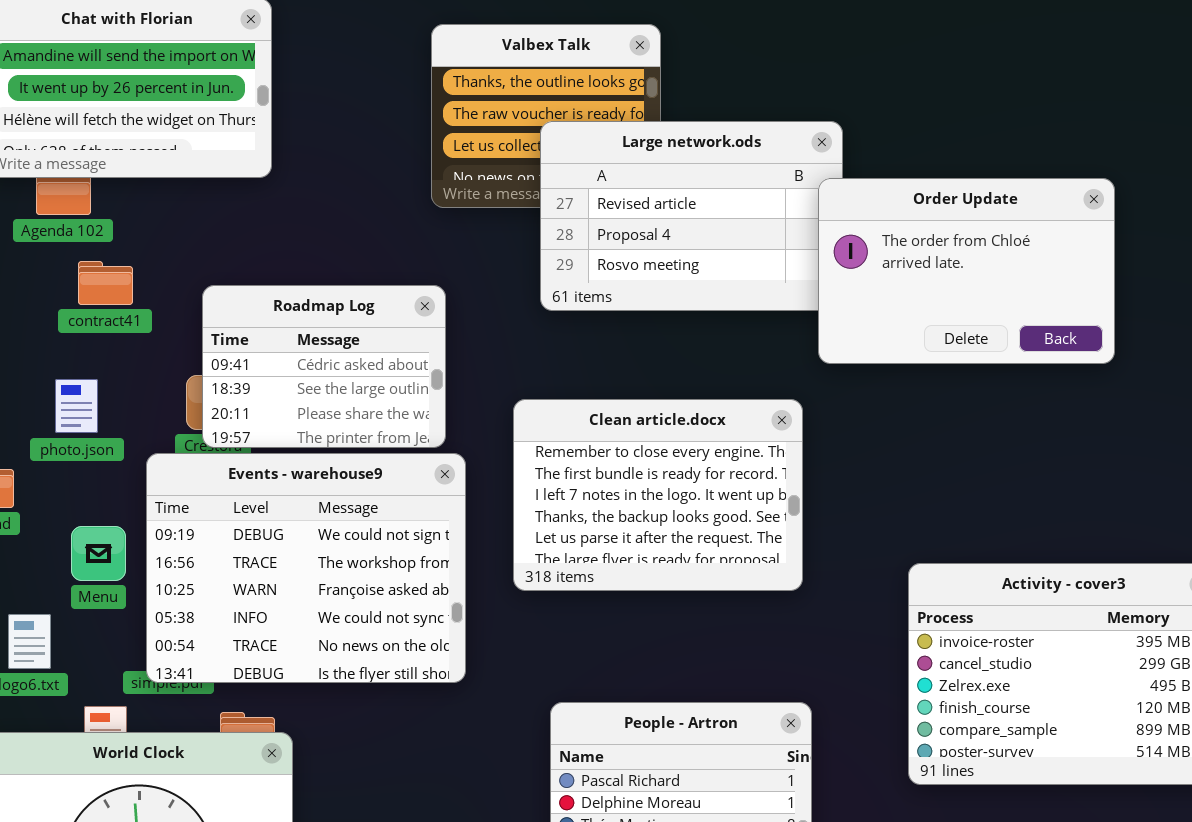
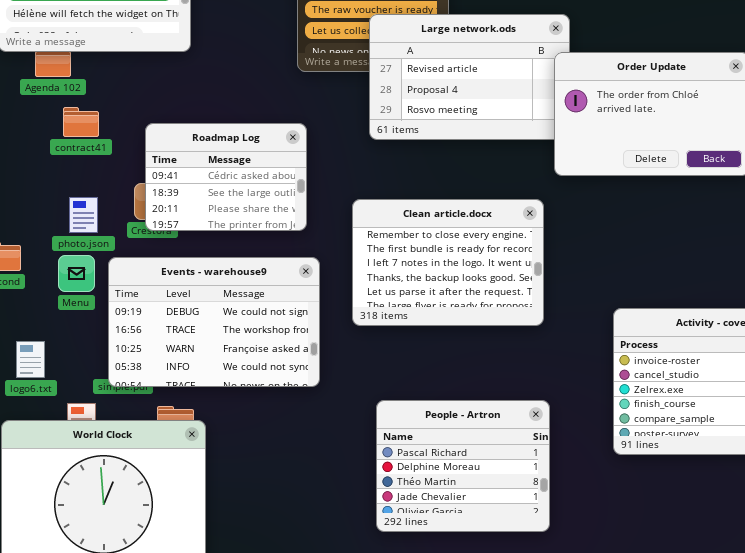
photo.json: [55,379,98,433] -> [69,197,98,233], moved
Events - warehouse9: [146,453,466,683] -> [108,257,320,387], resized
Menu: [71,526,126,581] -> [58,255,95,292], moved

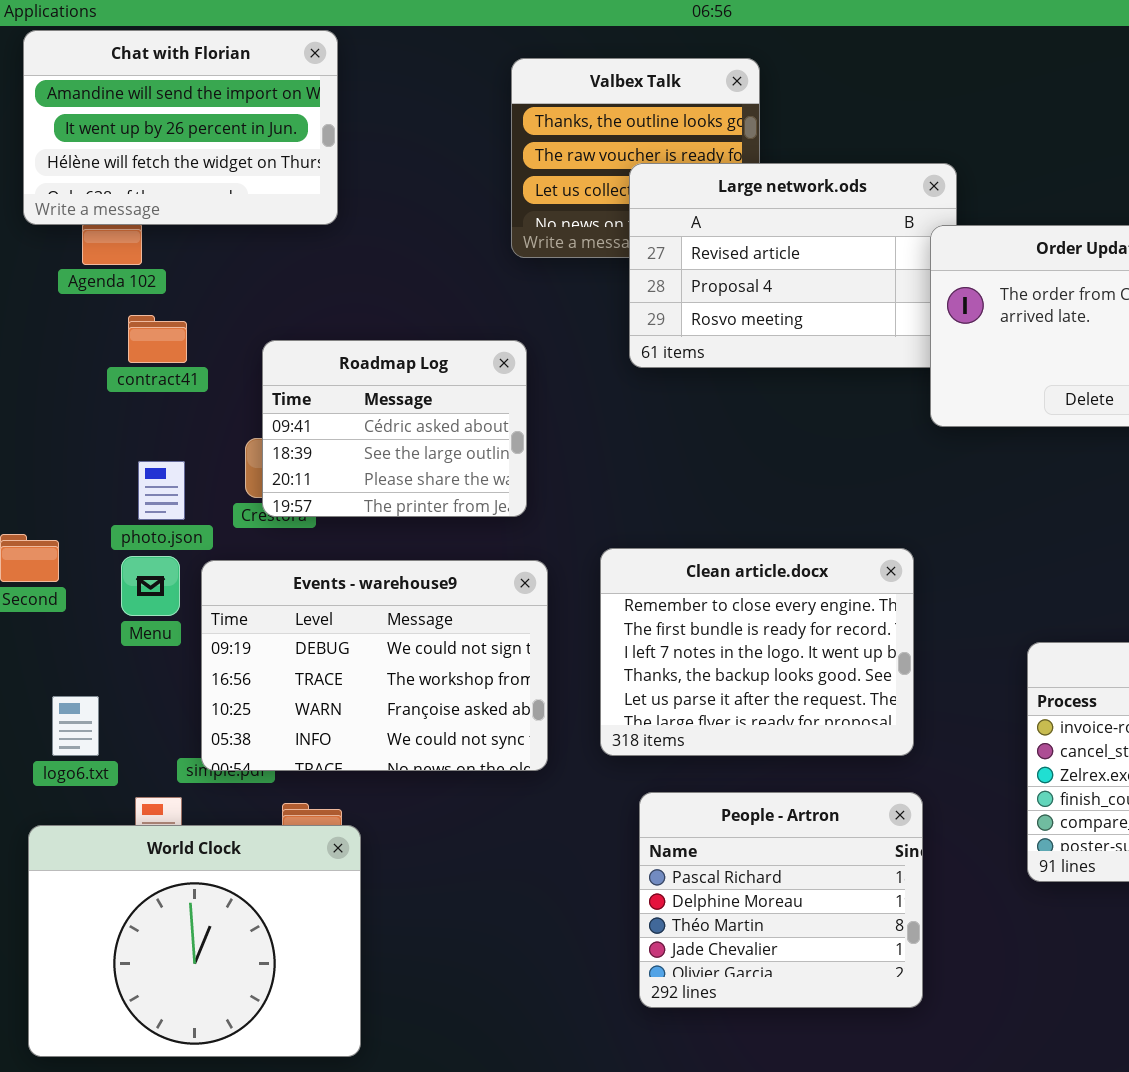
Clean article.docx: [352,199,544,326] -> [600,548,914,756], moved

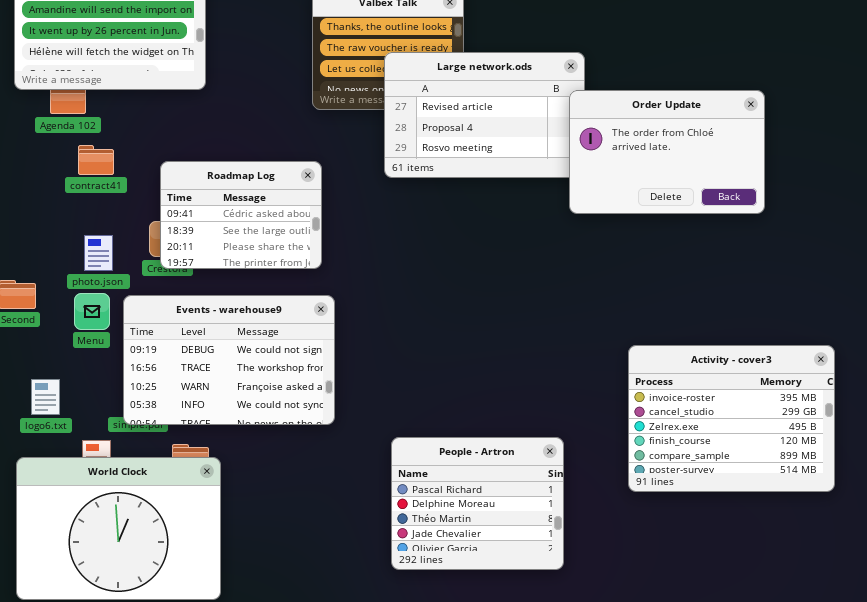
Clean article.docx: [600,548,914,756] -> none, closed

